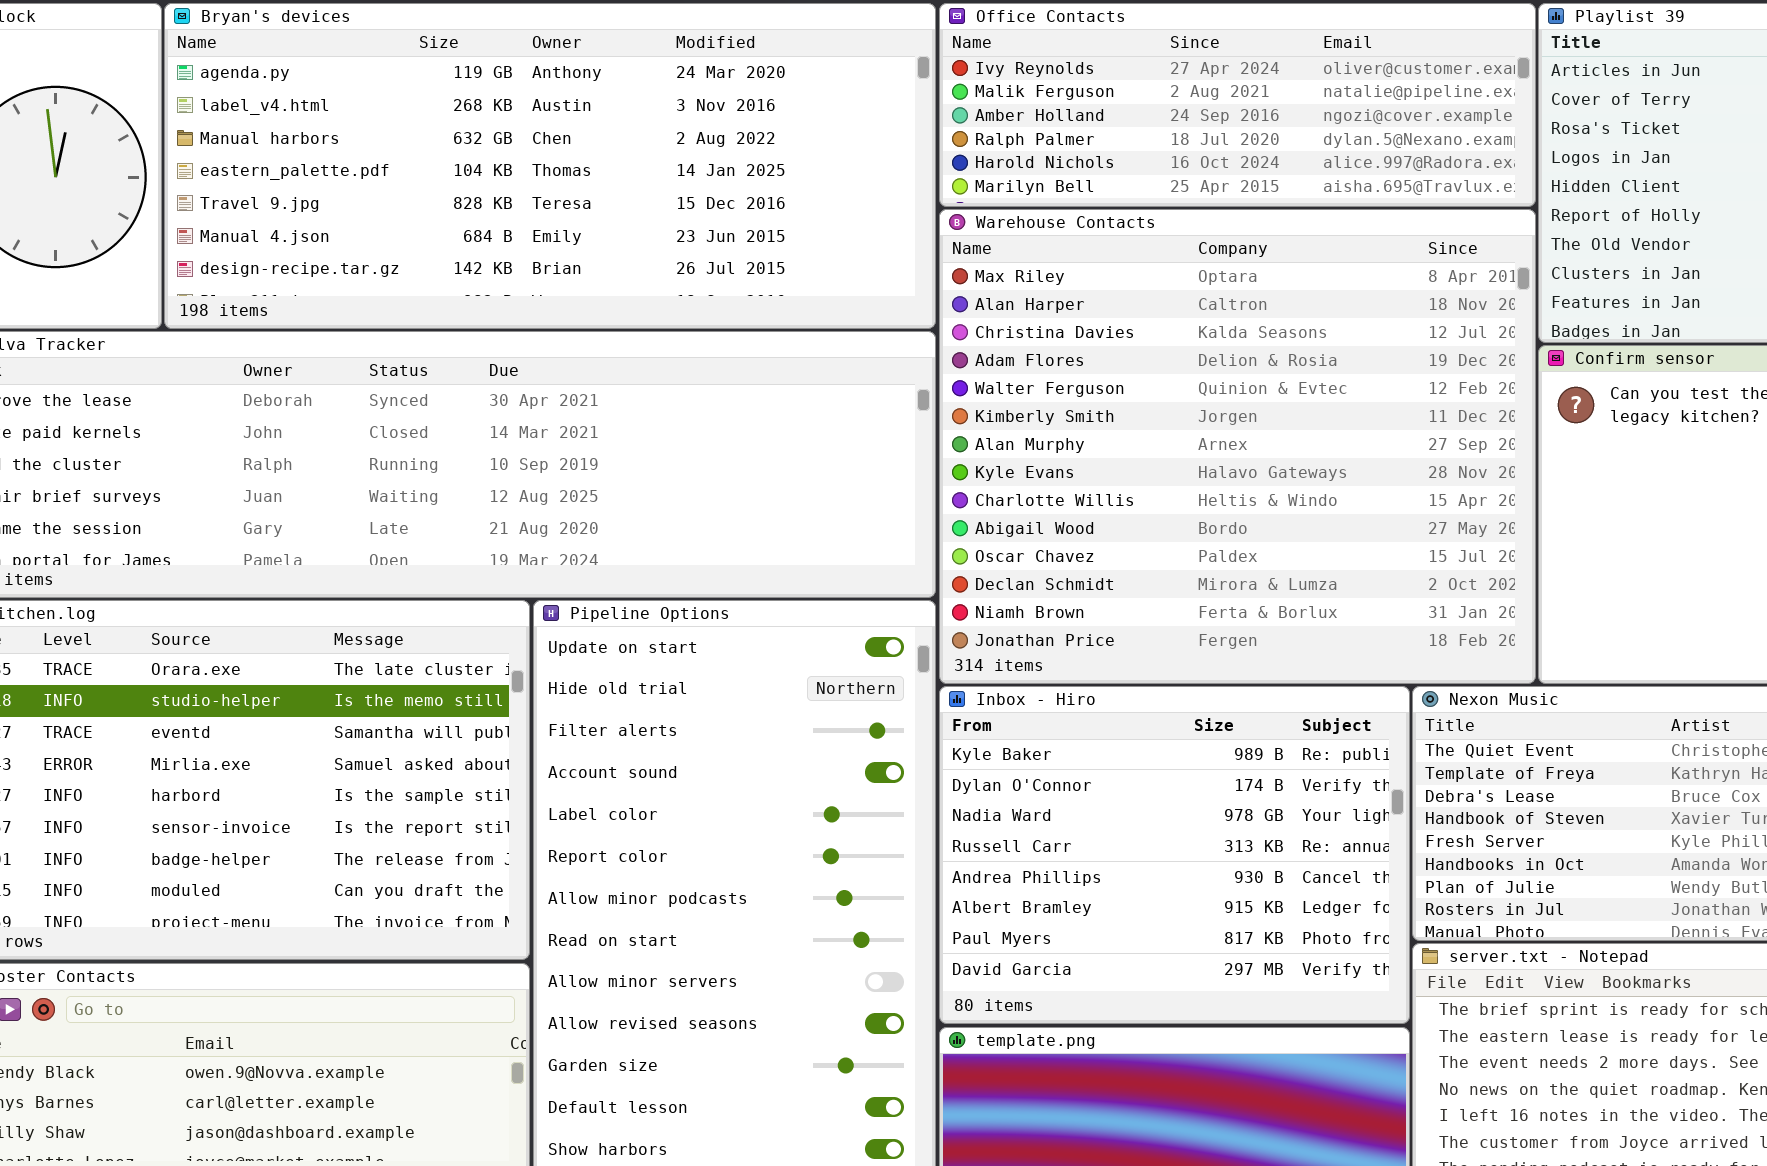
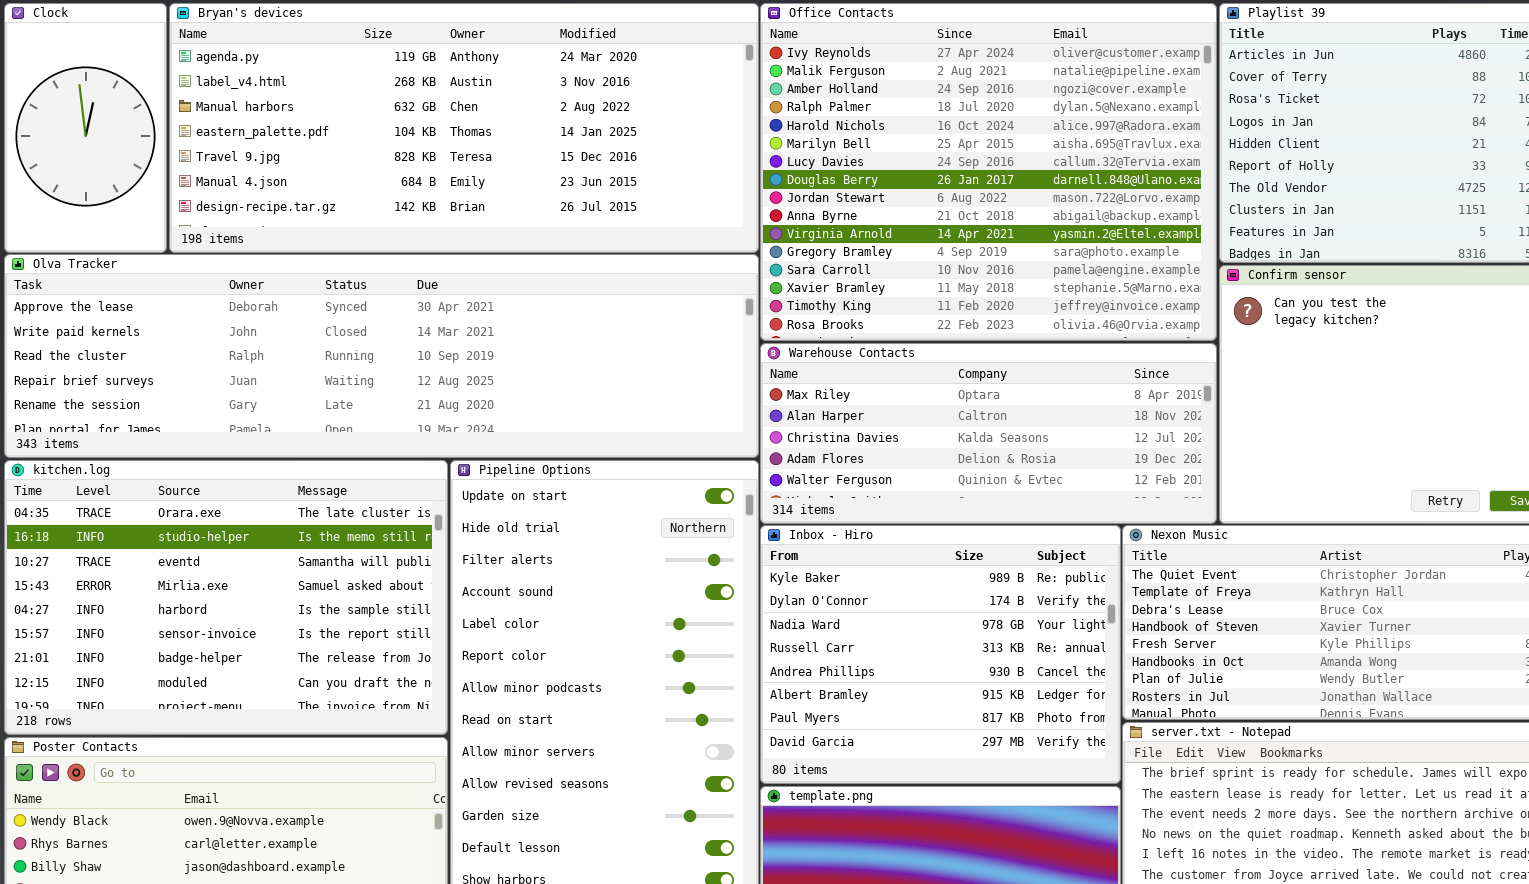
Office Contacts: [939,3,1536,207] -> [760,3,1217,341], resized
Warehouse Contacts: [939,209,1536,684] -> [760,343,1217,524], resized

